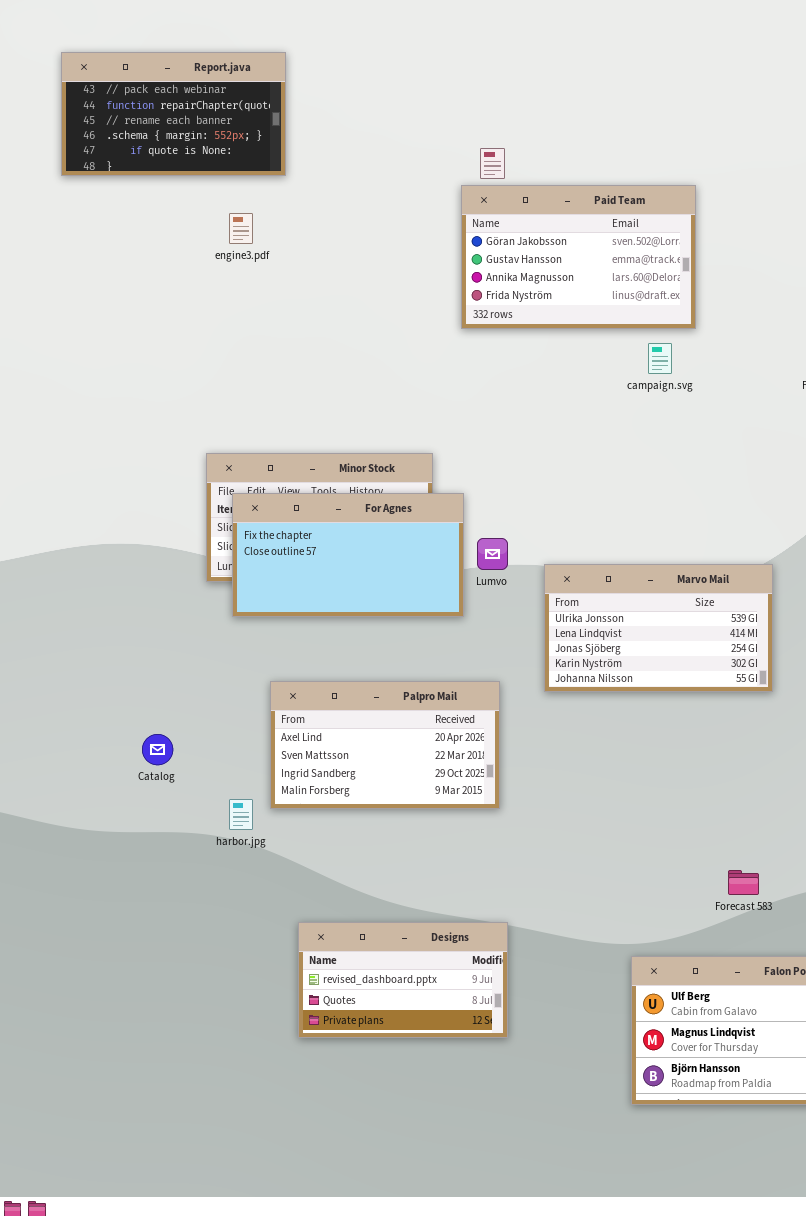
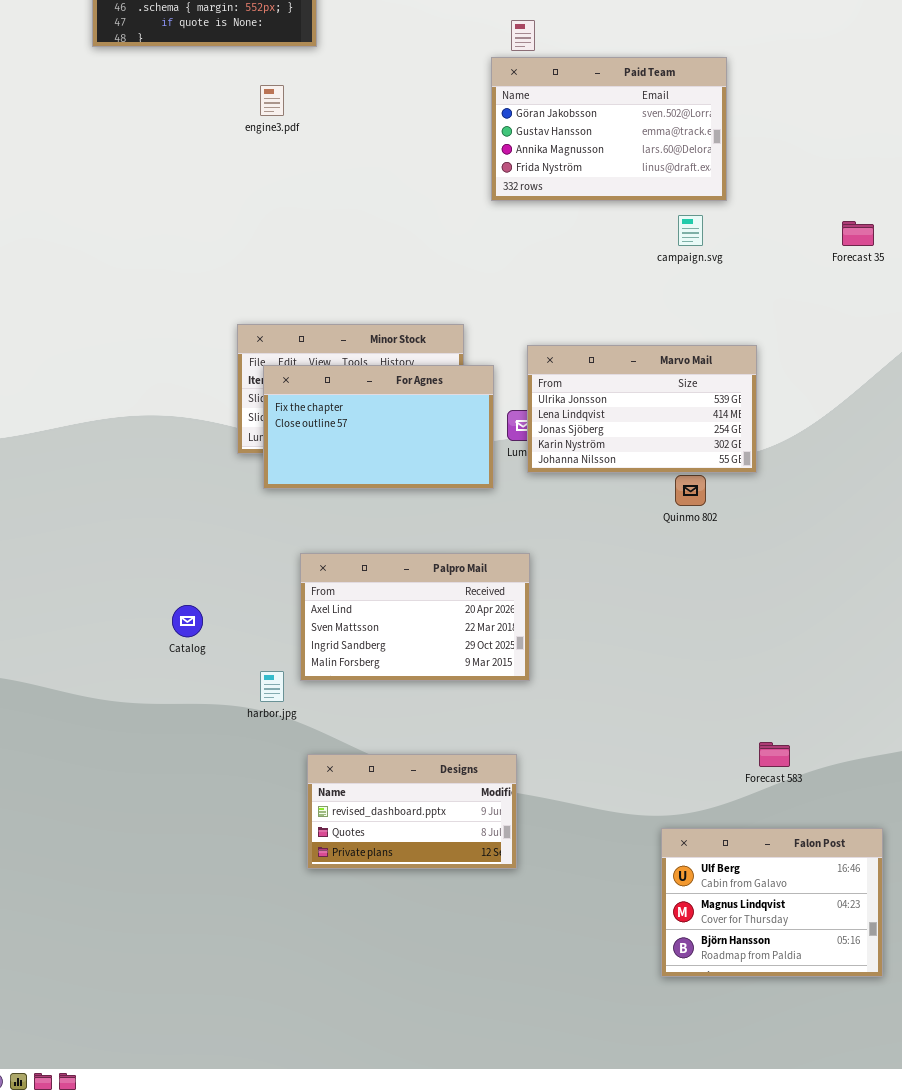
Marvo Mail: [544,564,773,692] -> [527,345,757,473], moved
Designs: [298,922,508,1038] -> [307,754,517,869], moved

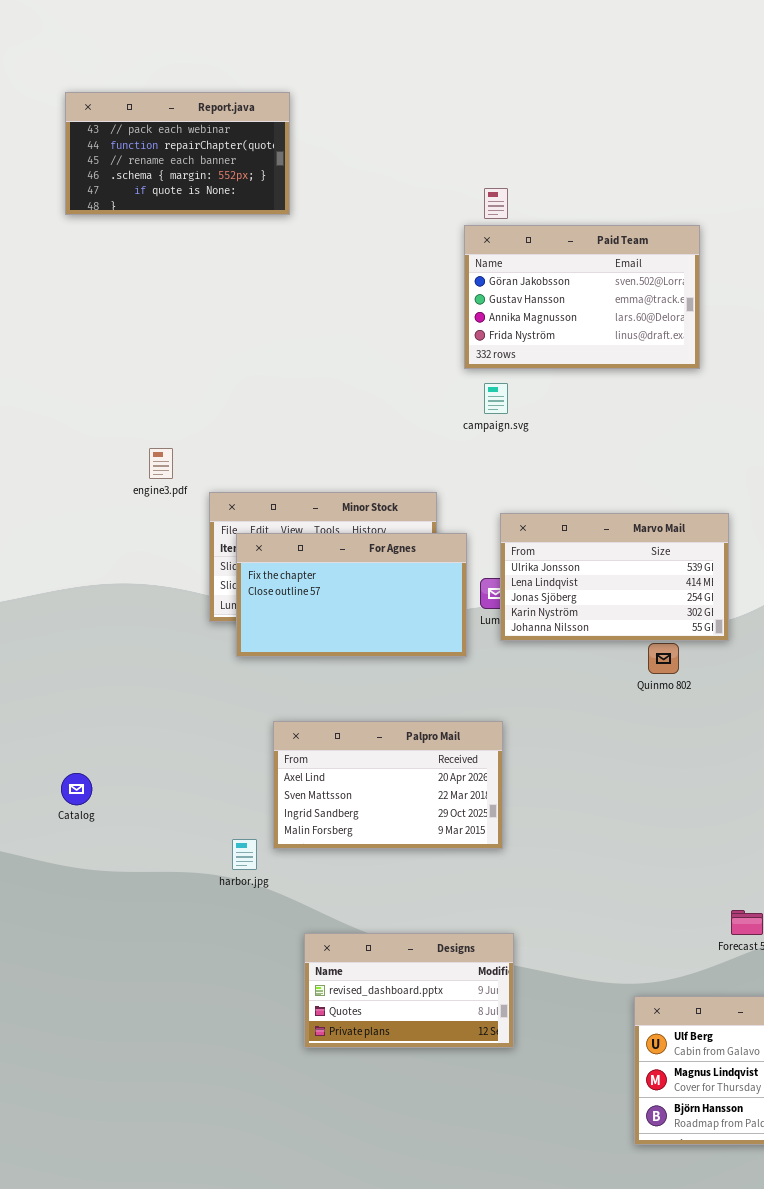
engine3.pdf: [260,85,284,116] -> [149,448,173,479], moved
campaign.svg: [678,215,703,246] -> [484,383,508,414], moved
Catalog: [172,605,203,637] -> [61,773,92,805], moved
Designs: [307,754,517,869] -> [304,933,514,1048], moved

